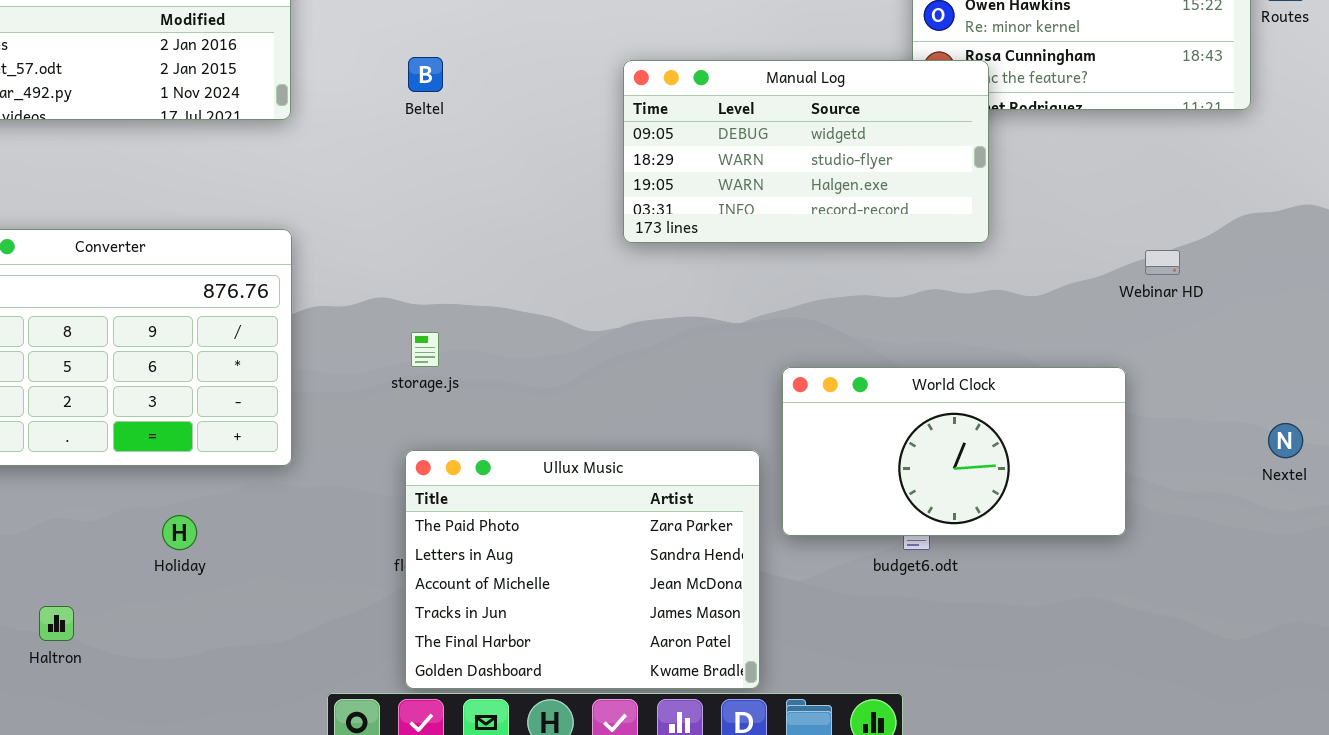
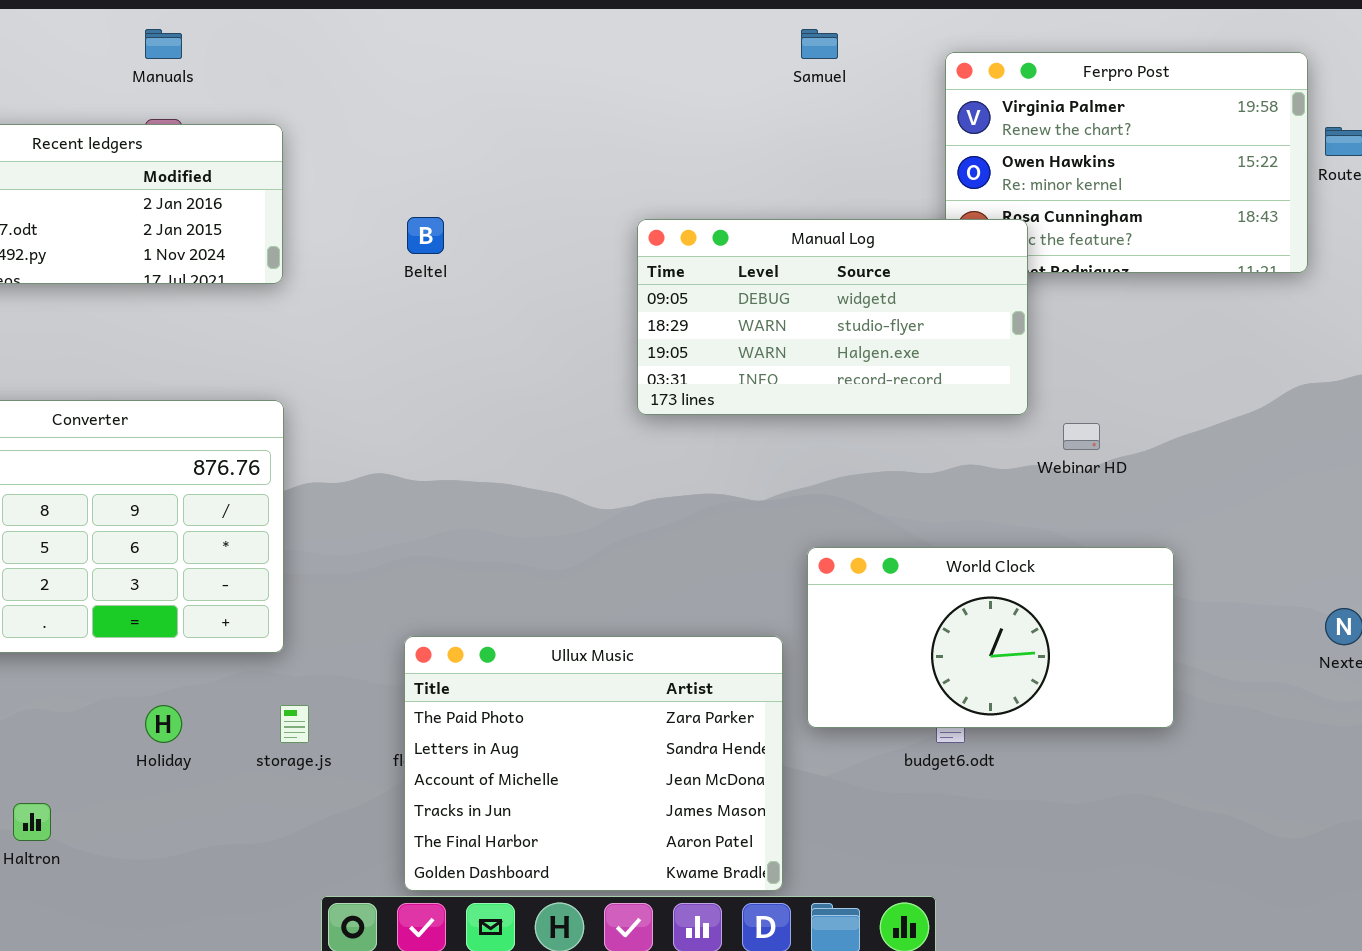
Webinar HD: [1145,250,1180,275] -> [1063,423,1100,450], moved
storage.js: [411,332,439,367] -> [280,705,309,743], moved

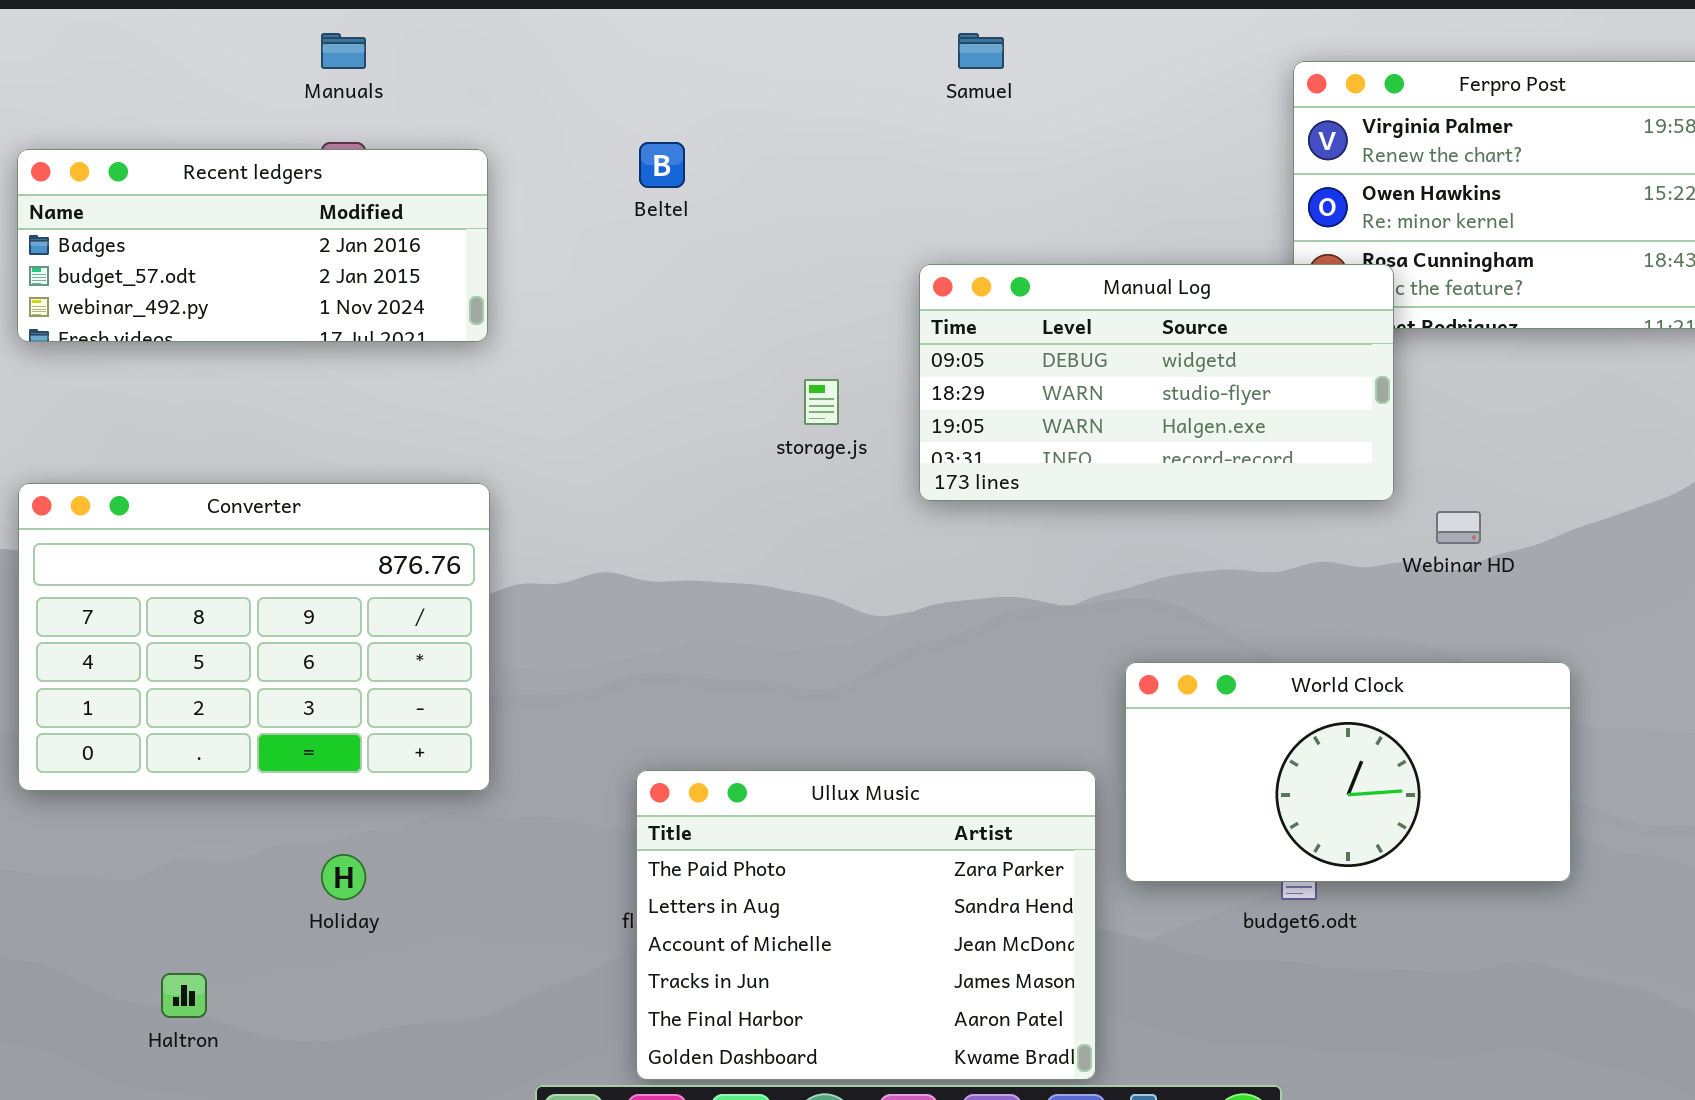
Samuel: [801,29,838,59] -> [958,33,1004,69], moved
Beltel: [407,217,444,254] -> [639,142,685,188], moved
storage.js: [280,705,309,743] -> [804,379,839,425], moved

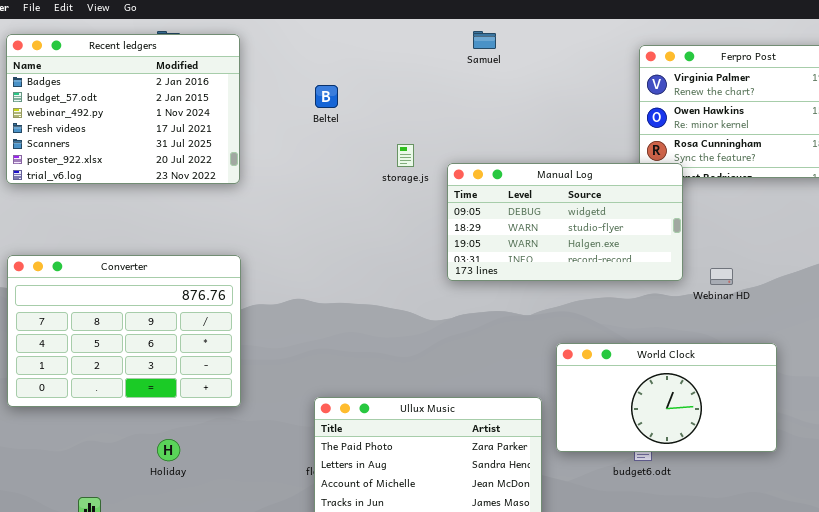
Recent ledgers: [17,149,488,342] -> [6,34,240,184], resized
Manual Log: [919,264,1394,501] -> [447,163,683,281], moved
storage.js: [804,379,839,425] -> [397,144,414,167], moved

